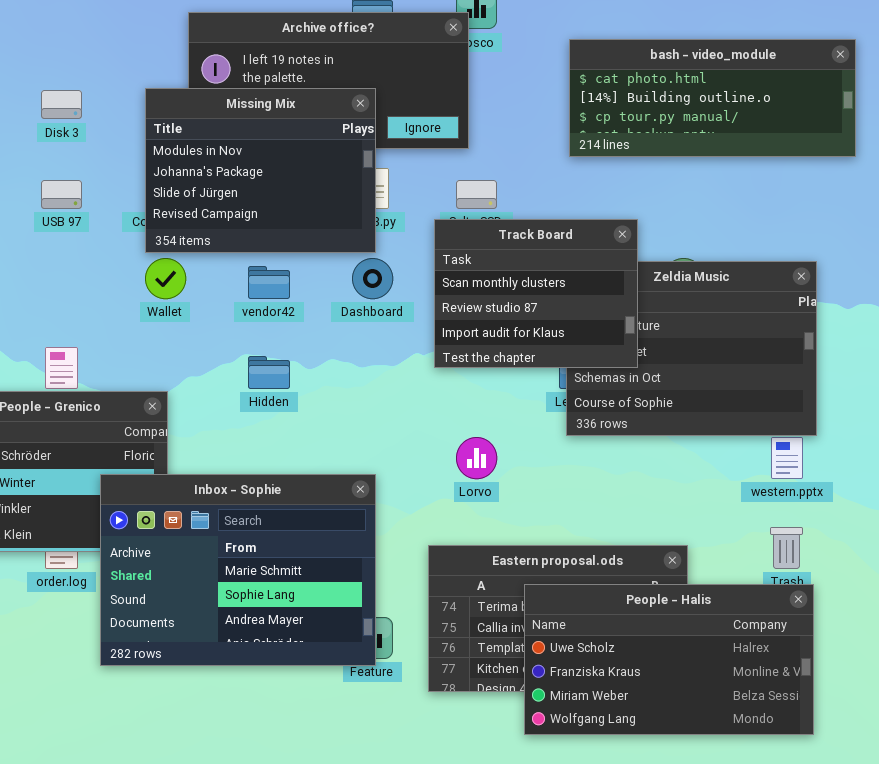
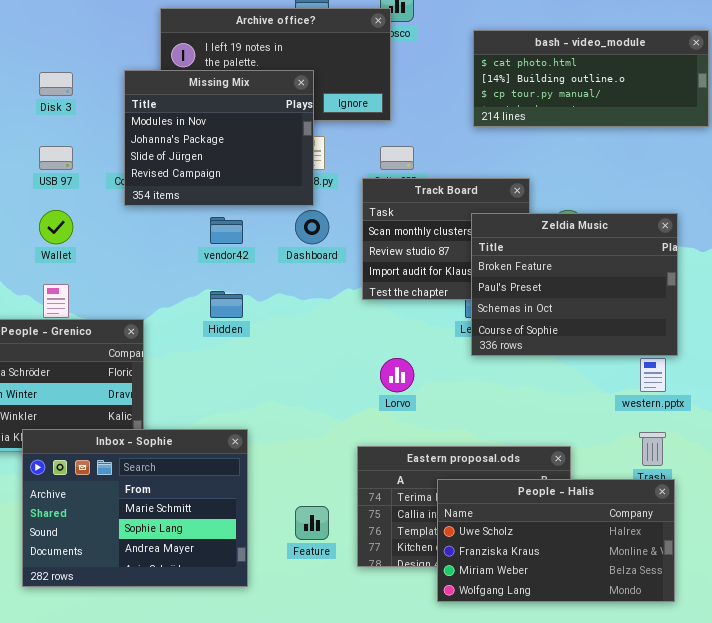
Wallet: [145,258,186,299] -> [39,210,73,244], moved
Zeldia Music: [566,261,817,436] -> [471,213,678,356], raised
Inbox - Sophie: [100,474,376,666] -> [22,429,248,587], moved

